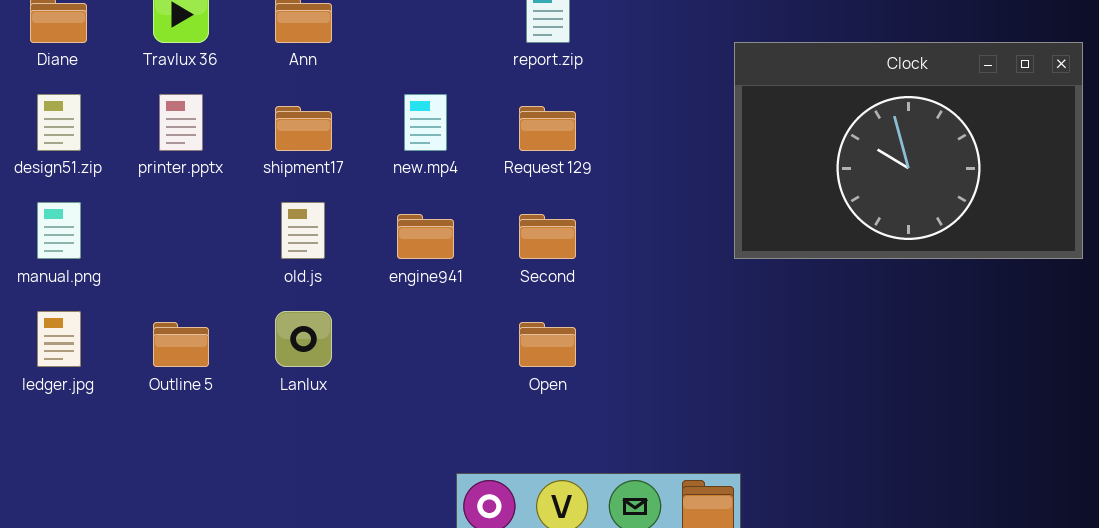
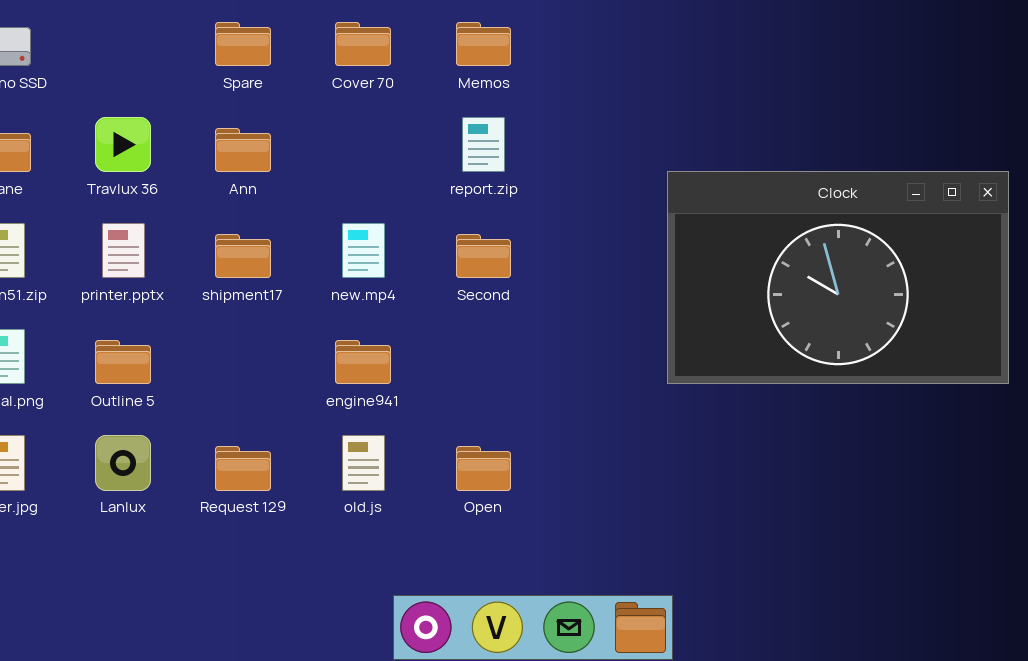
Request 129: [519,106,576,151] -> [215,446,271,491], moved
old.js: [281,202,325,259] -> [342,435,385,491], moved
Second: [519,214,576,259] -> [456,234,511,278], moved
Lanlux: [275,311,332,367] -> [95,435,151,491], moved
Outline 5: [153,322,209,367] -> [95,340,151,384], moved

